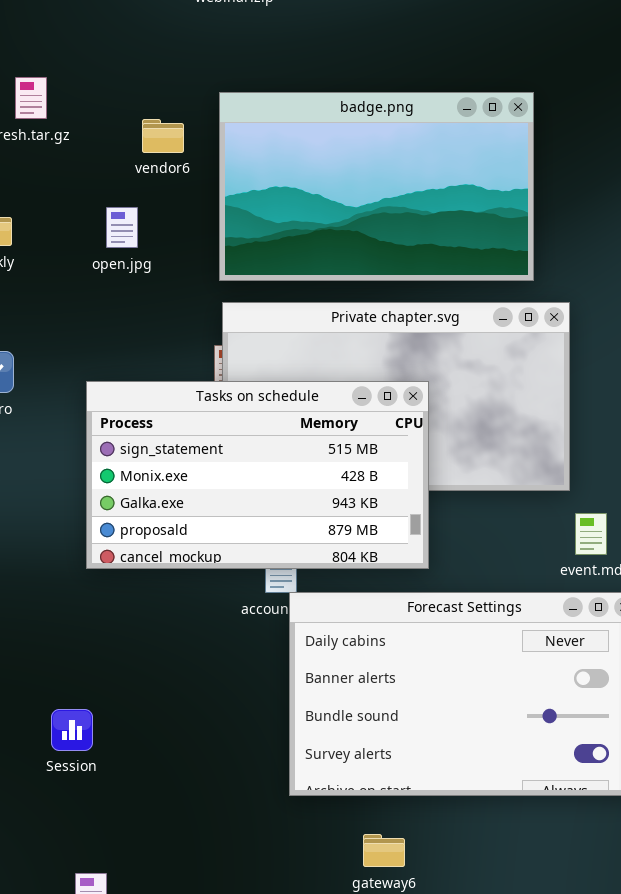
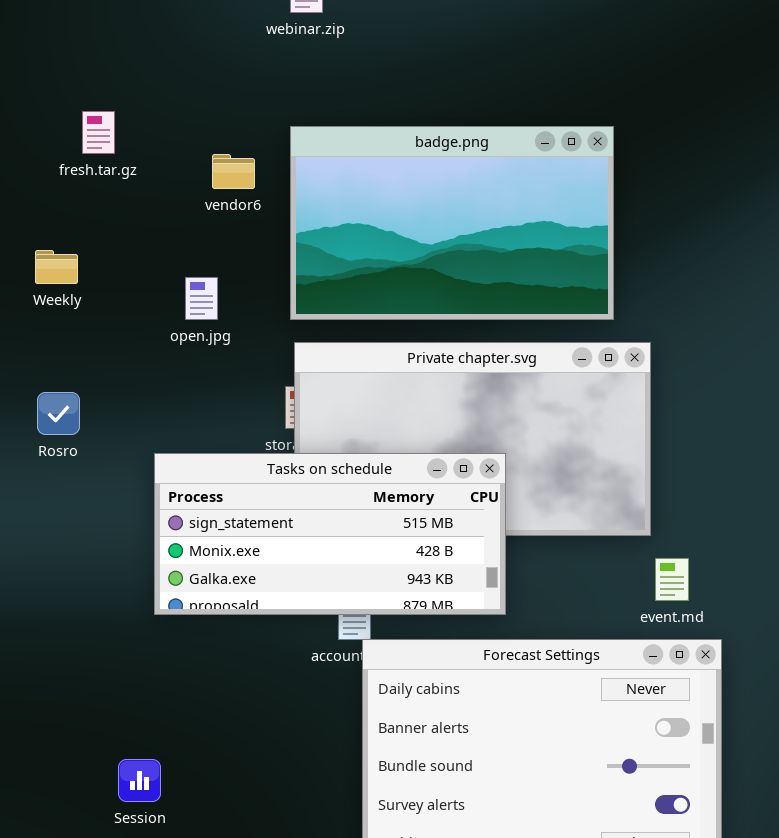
open.jpg: [106,207,138,248] -> [185,277,218,320], moved
Tasks on schedule: [86,381,429,569] -> [154,453,506,615], resized

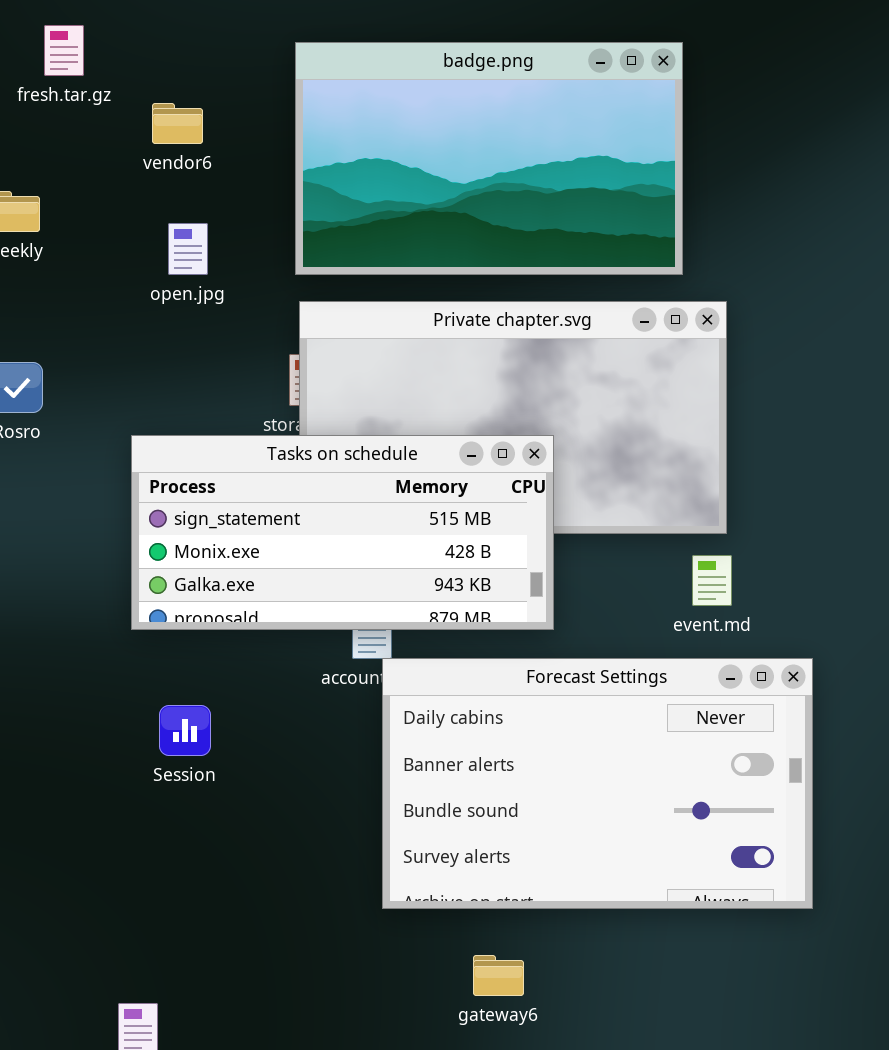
vendor6: [212,154,255,189] -> [152,103,203,144], moved
event.md: [655,558,689,601] -> [692,555,732,606], moved
Session: [118,759,161,802] -> [159,705,211,756], moved

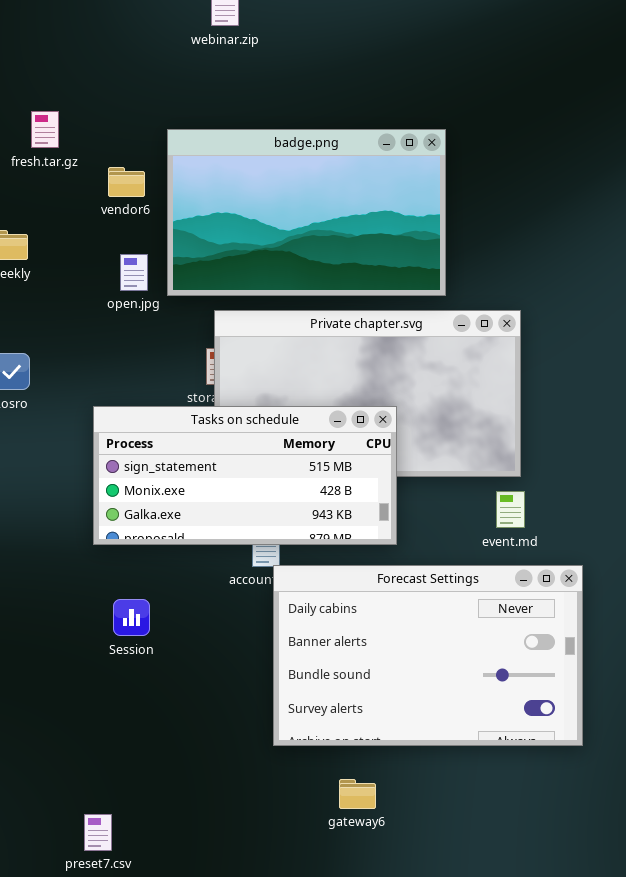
badge.png: [295,42,683,275] -> [167,129,446,296], moved

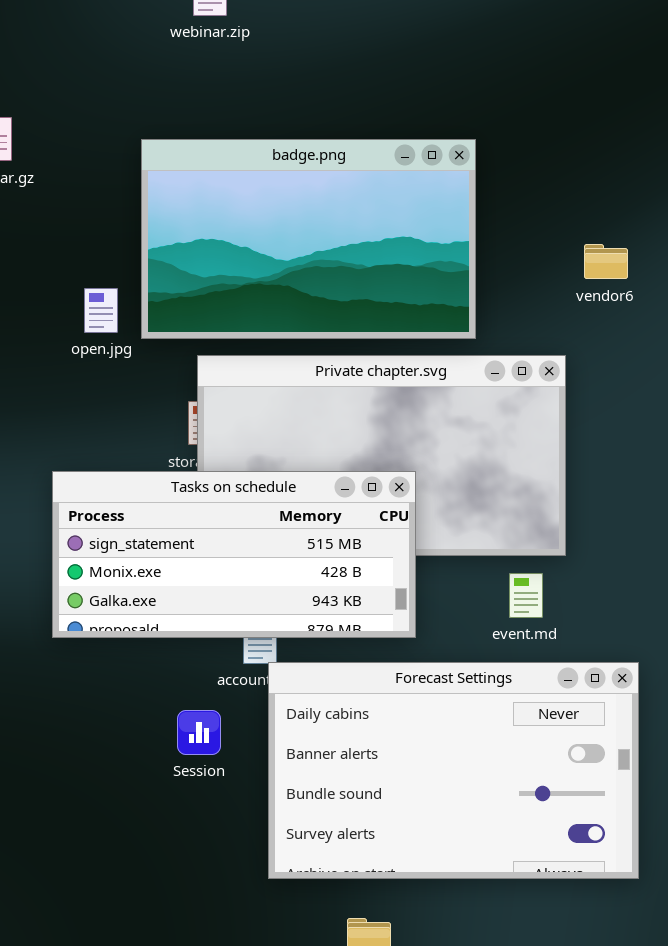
vendor6: [108,167,145,197] -> [584,244,628,279], moved
event.md: [496,491,525,528] -> [509,573,543,618], moved
Session: [113,599,150,636] -> [177,710,221,755], moved

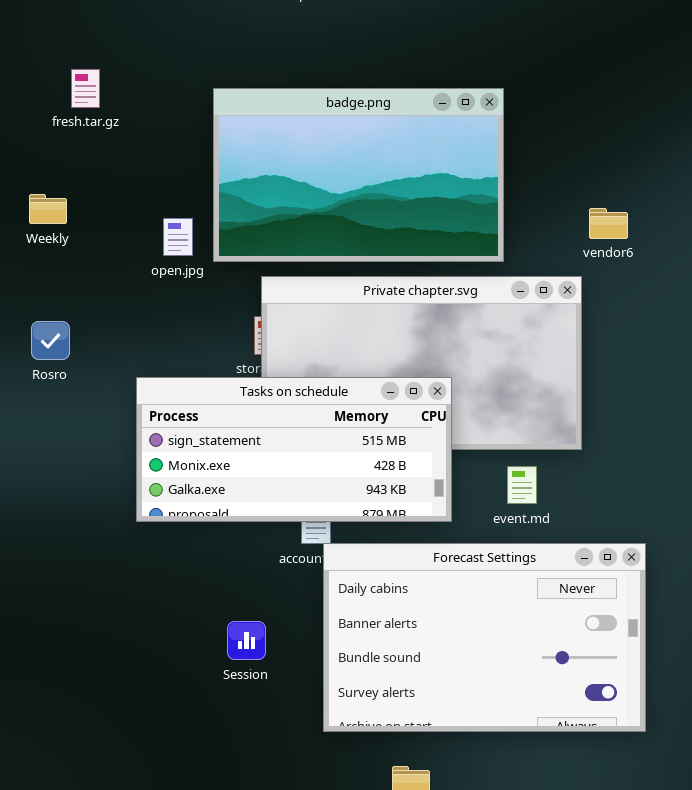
vendor6: [584,244,628,279] -> [589,208,628,239], moved
event.md: [509,573,543,618] -> [507,466,537,504], moved
Session: [177,710,221,755] -> [227,621,266,660], moved

